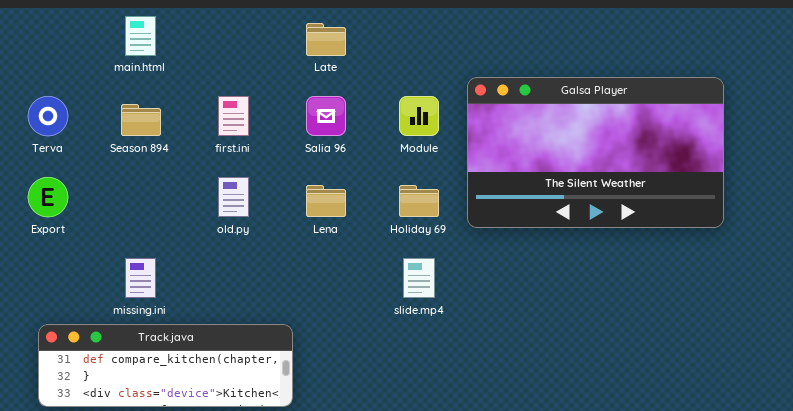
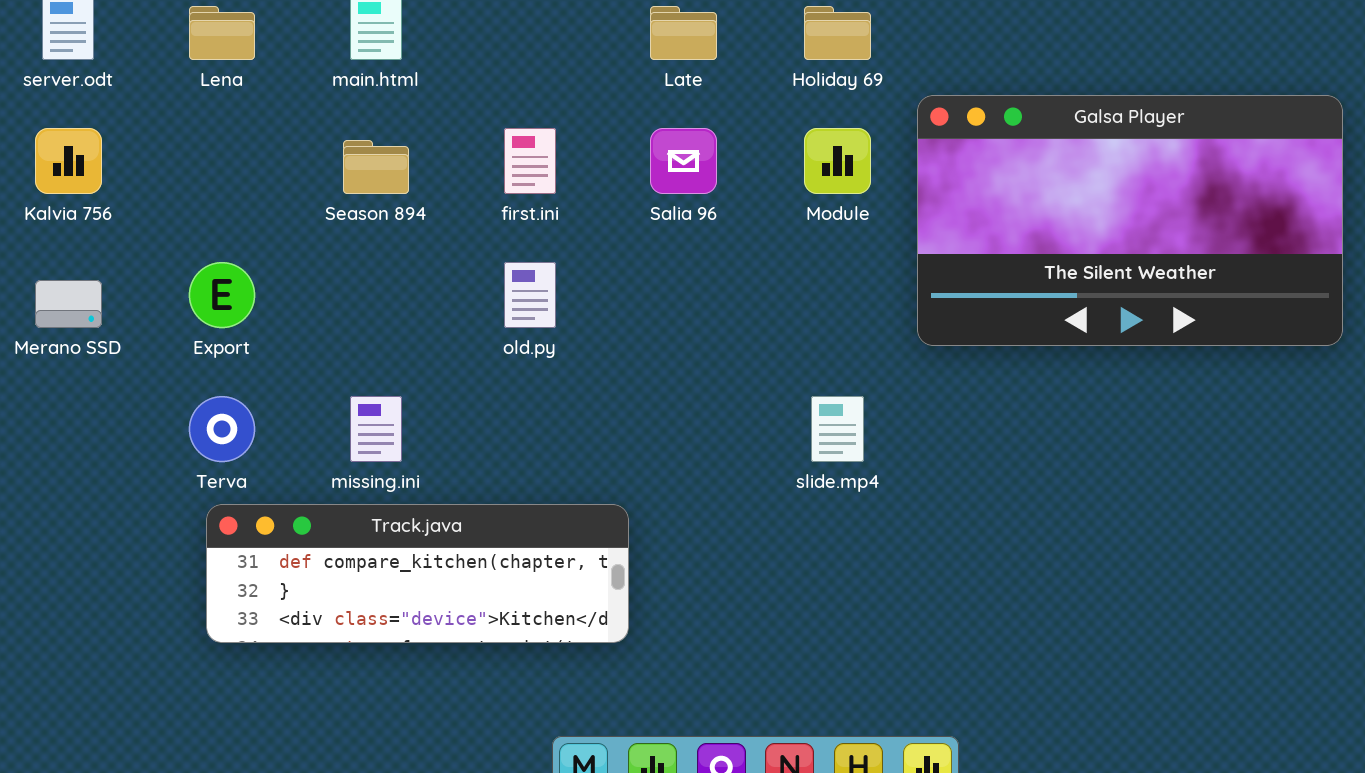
Terva: [28,96,68,136] -> [189,396,255,462], moved
Lena: [306,185,346,217] -> [189,6,255,60], moved
Holiday 69: [399,185,439,217] -> [804,6,871,60], moved

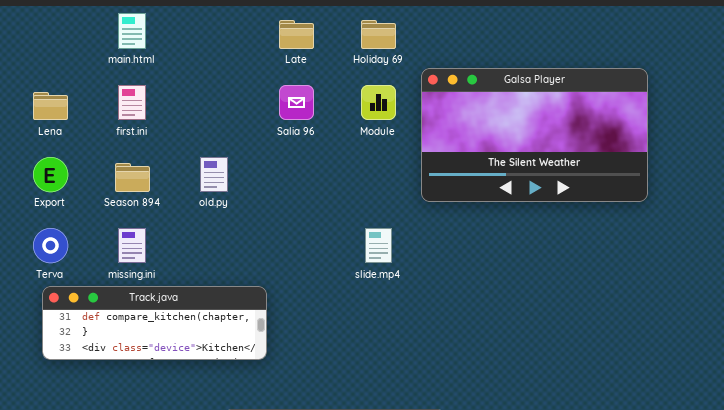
Lena: [189,6,255,60] -> [33,92,68,120], moved
first.ini: [504,128,556,194] -> [118,85,146,120], moved
Season 894: [343,140,409,194] -> [115,163,150,192], moved

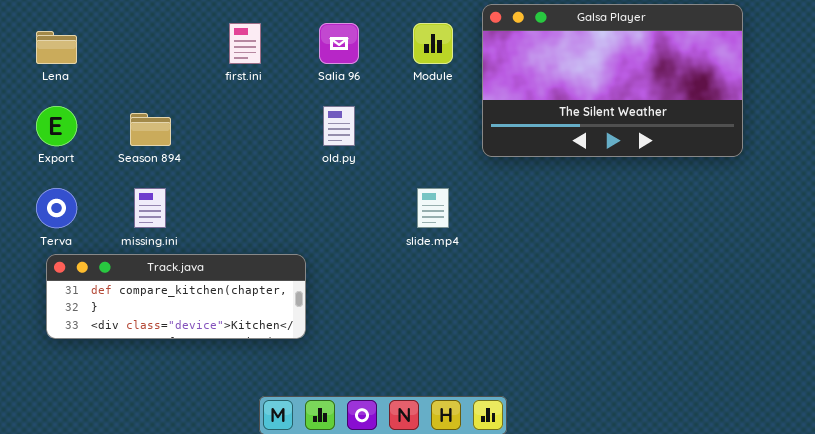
first.ini: [118,85,146,120] -> [229,23,261,64], moved
old.py: [200,157,228,192] -> [323,106,355,146], moved

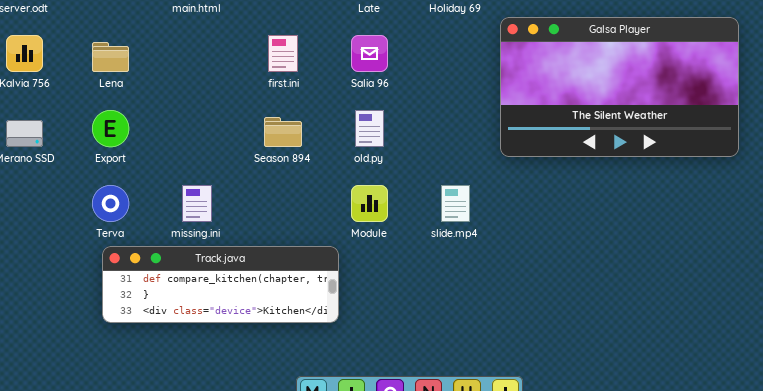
Module: [413,23,453,64] -> [351,185,388,222], moved
Season 894: [130,113,171,146] -> [264,117,302,147], moved

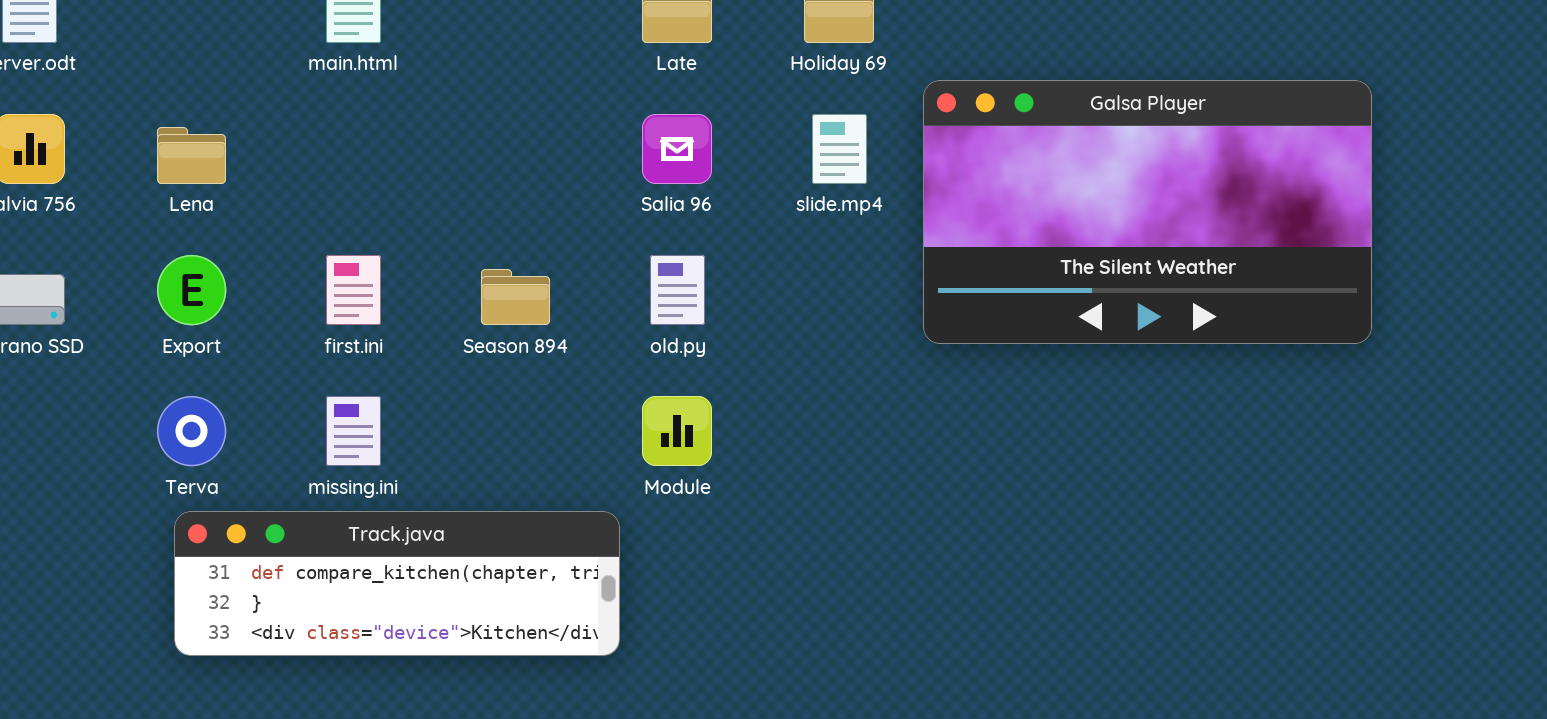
first.ini: [268,35,298,72] -> [326,255,381,325], moved
slide.mp4: [441,185,470,222] -> [812,114,867,184], moved

